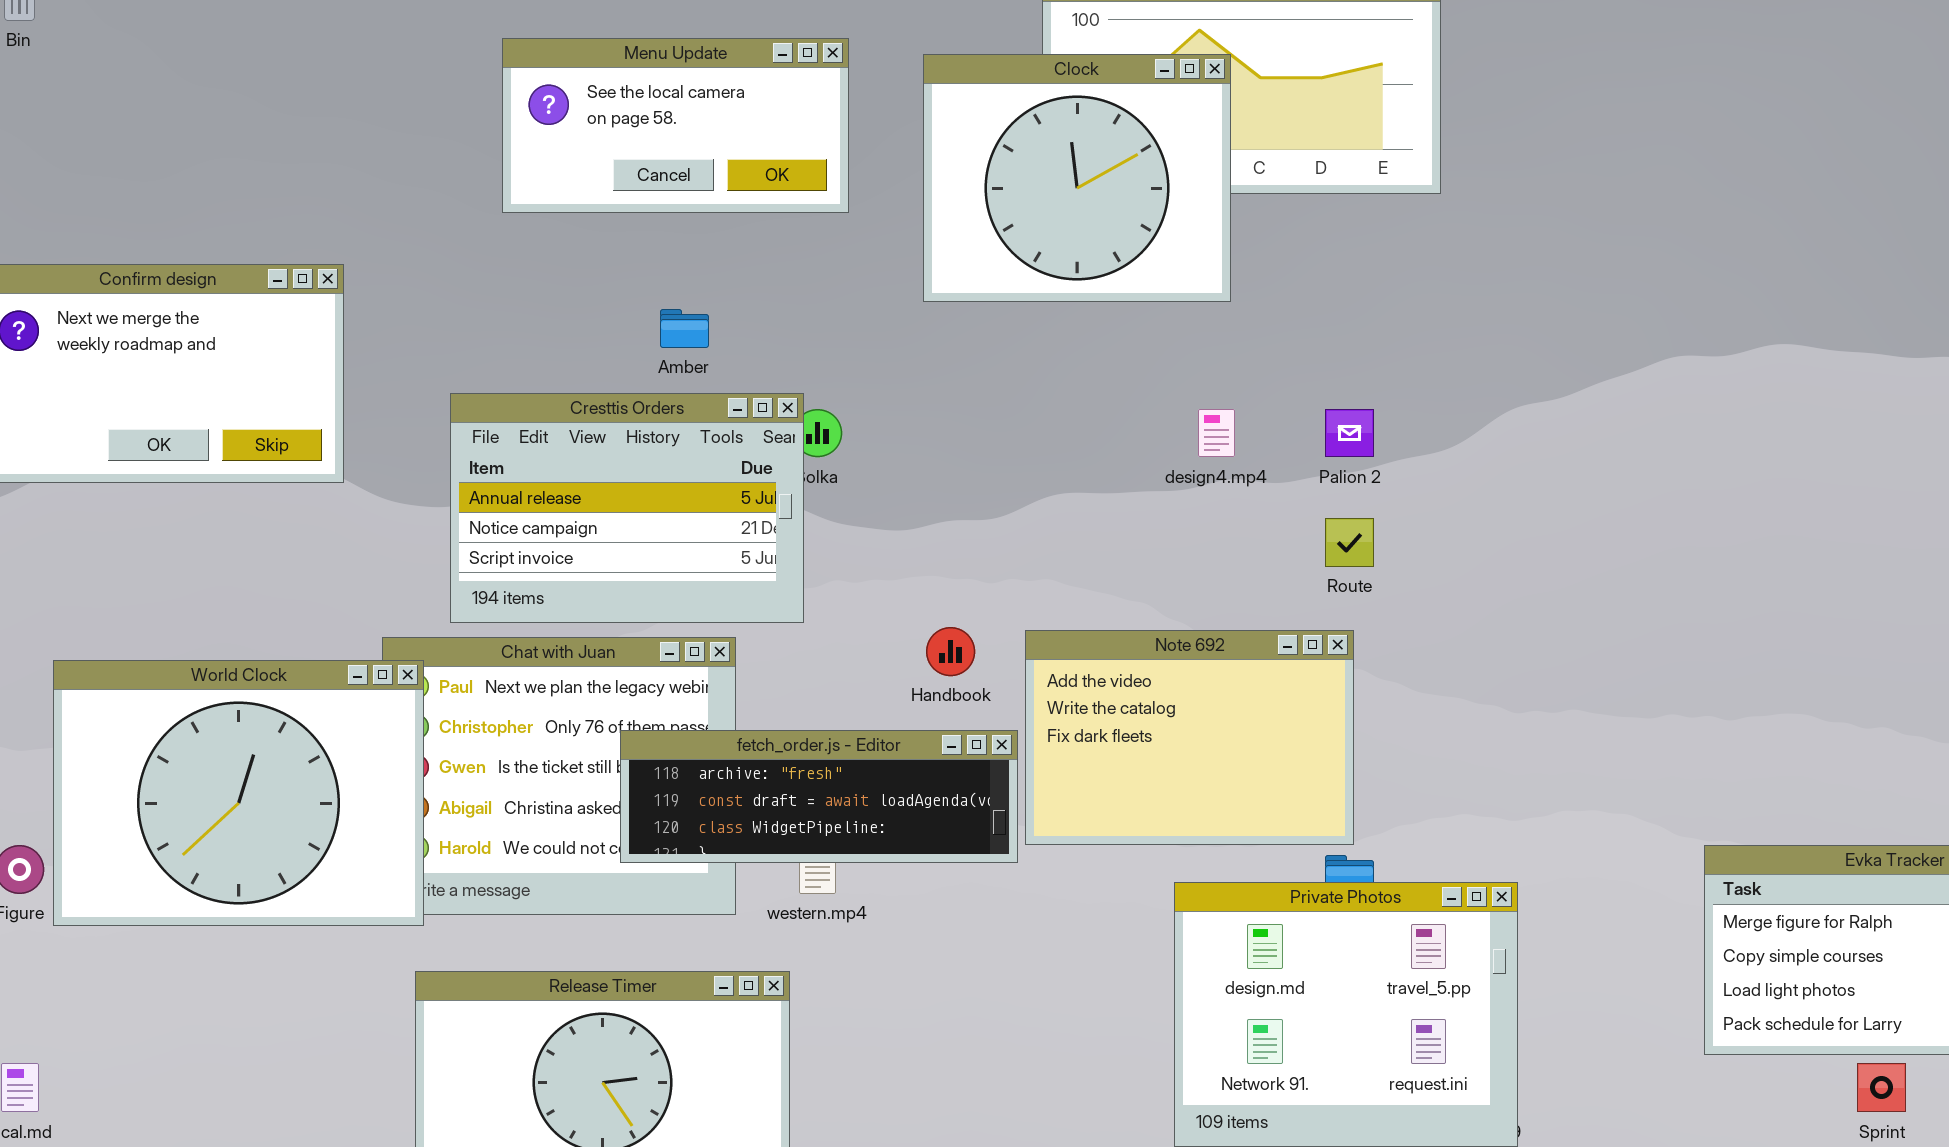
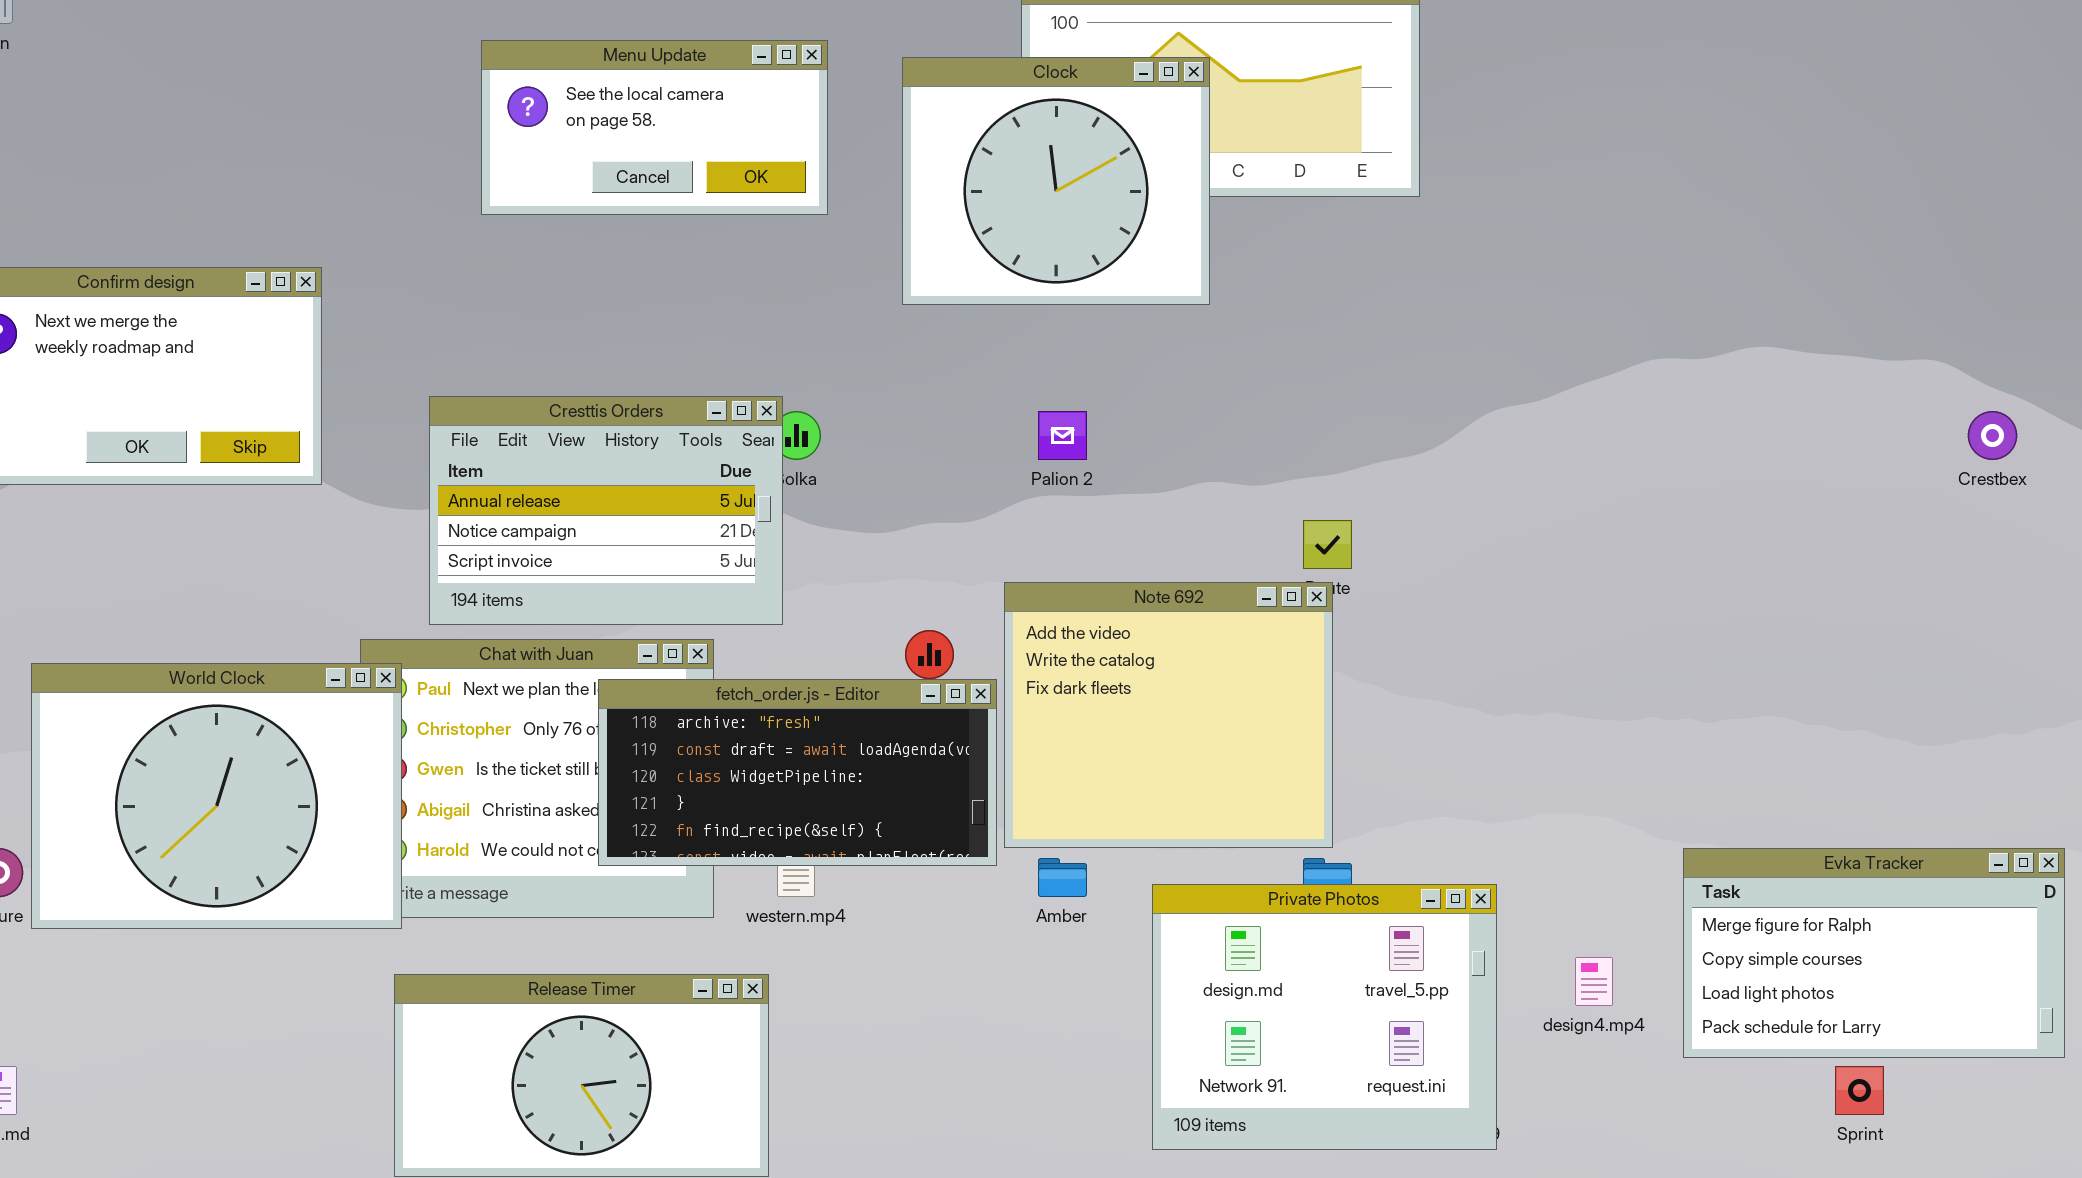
Amber: [660,309,709,348] -> [1038,858,1087,897], moved
design4.mp4: [1198,409,1235,457] -> [1575,957,1613,1006], moved
Palion 2: [1325,409,1374,457] -> [1038,411,1087,460], moved
Note 692: [1025,630,1354,845] -> [1004,582,1333,848], resized
fetch_order.js - Editor: [620,730,1018,863] -> [598,679,997,866], resized

